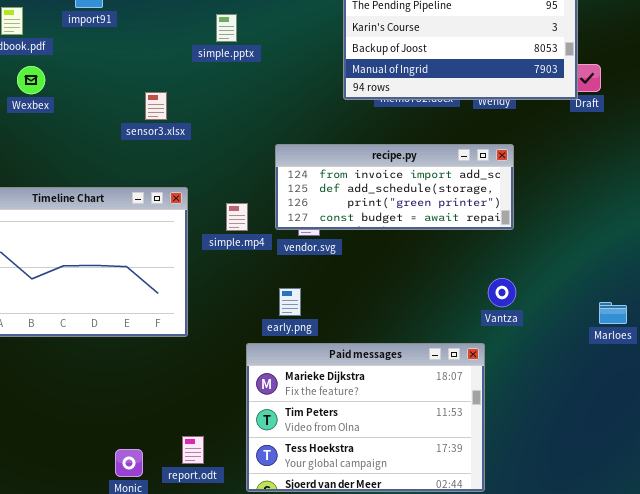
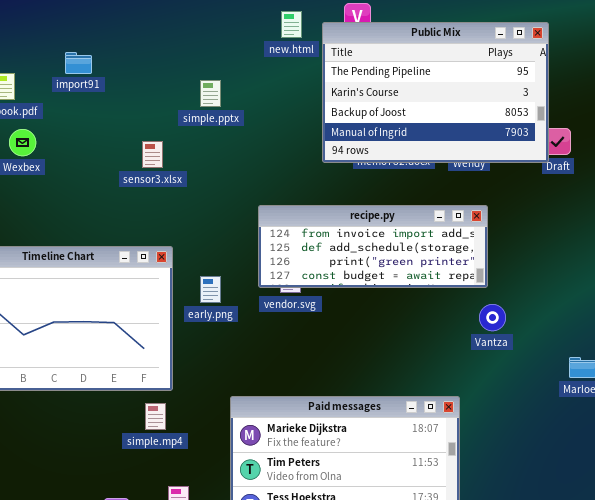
sensor3.xlsx: [145,92,167,120] -> [142,141,163,168], moved
simple.mp4: [226,203,248,231] -> [145,403,166,430], moved
Vantza: [488,278,516,307] -> [479,304,506,331], moved
early.png: [279,288,301,316] -> [200,276,221,303], moved

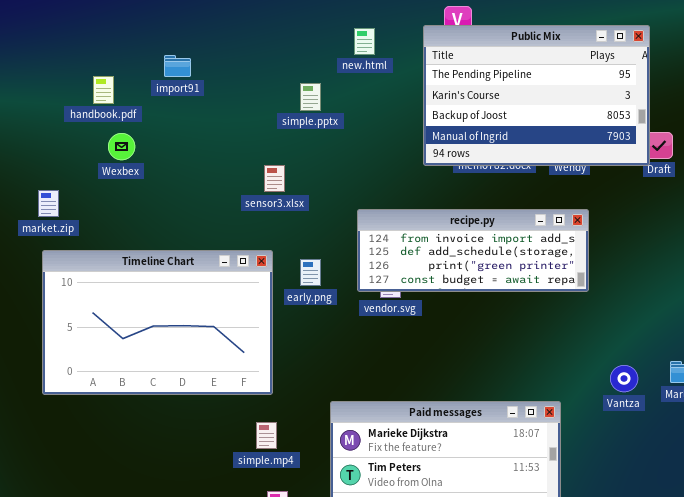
new.html: [281,11,302,38] -> [354,28,375,55], moved
sensor3.xlsx: [142,141,163,168] -> [264,165,285,192], moved
early.png: [200,276,221,303] -> [300,259,321,286], moved
Vantza: [479,304,506,331] -> [610,365,638,392], moved
simple.mp4: [145,403,166,430] -> [256,422,277,449], moved

